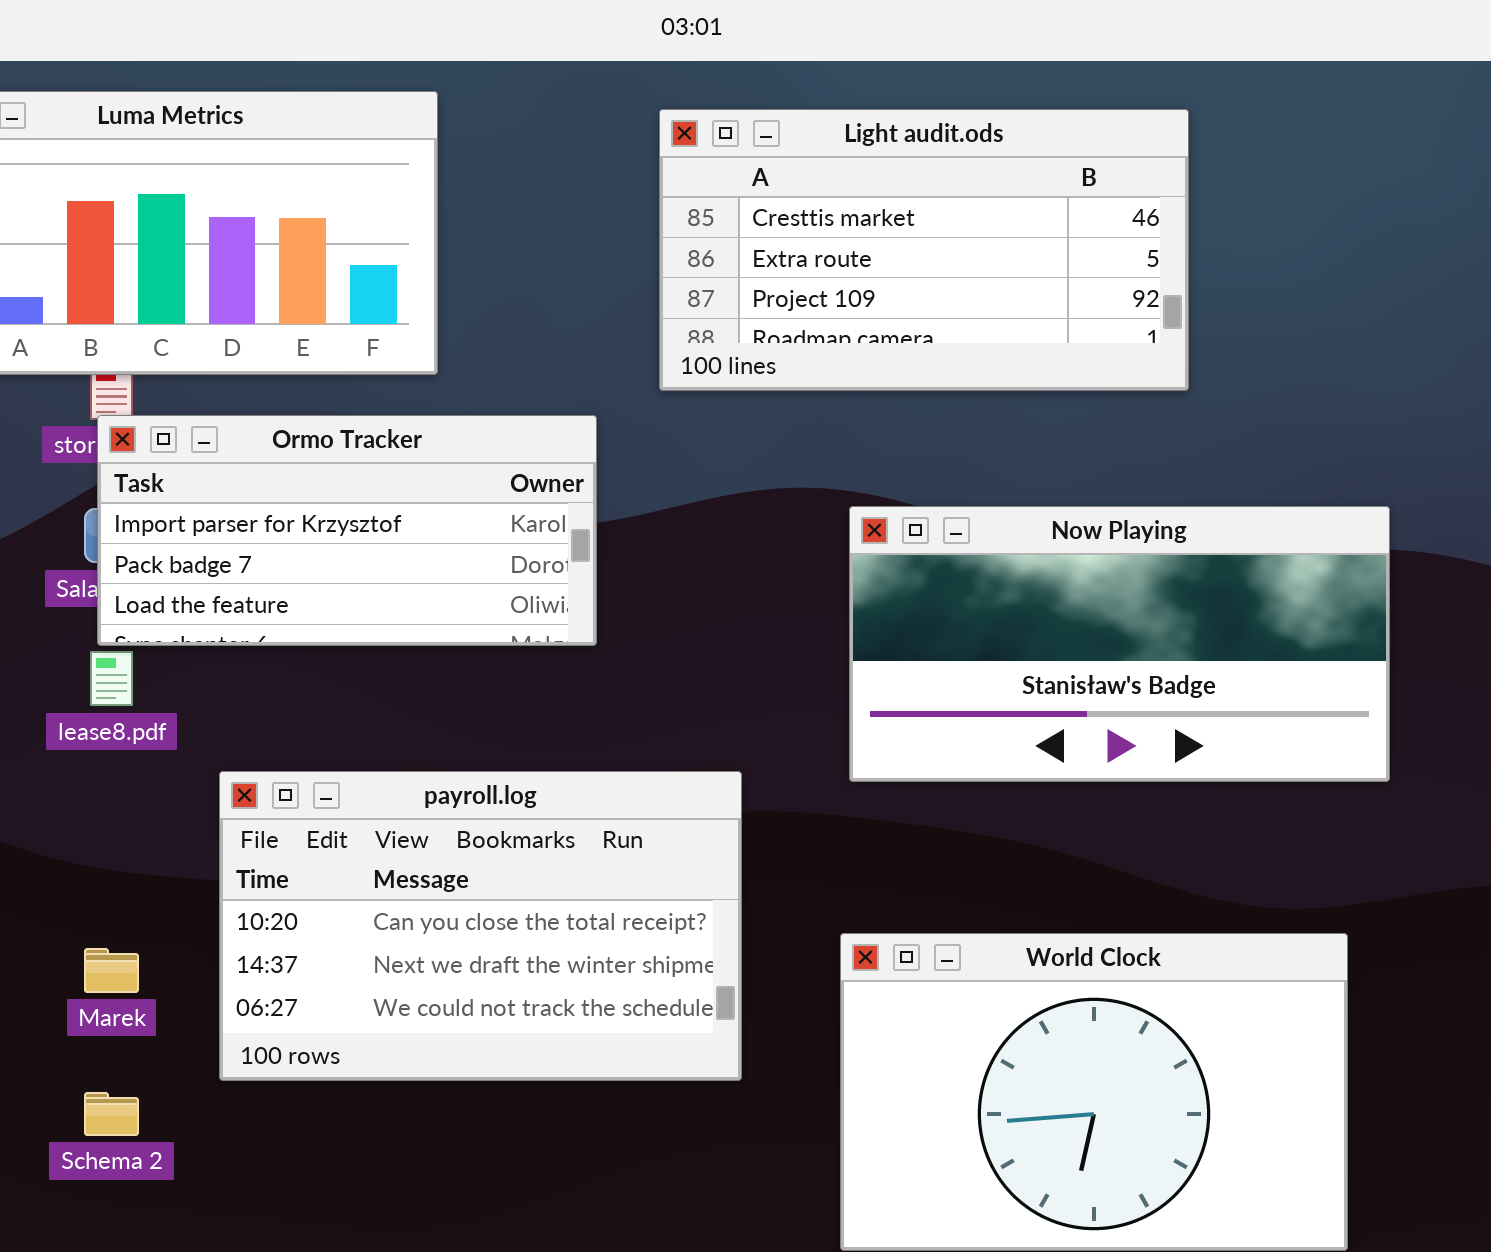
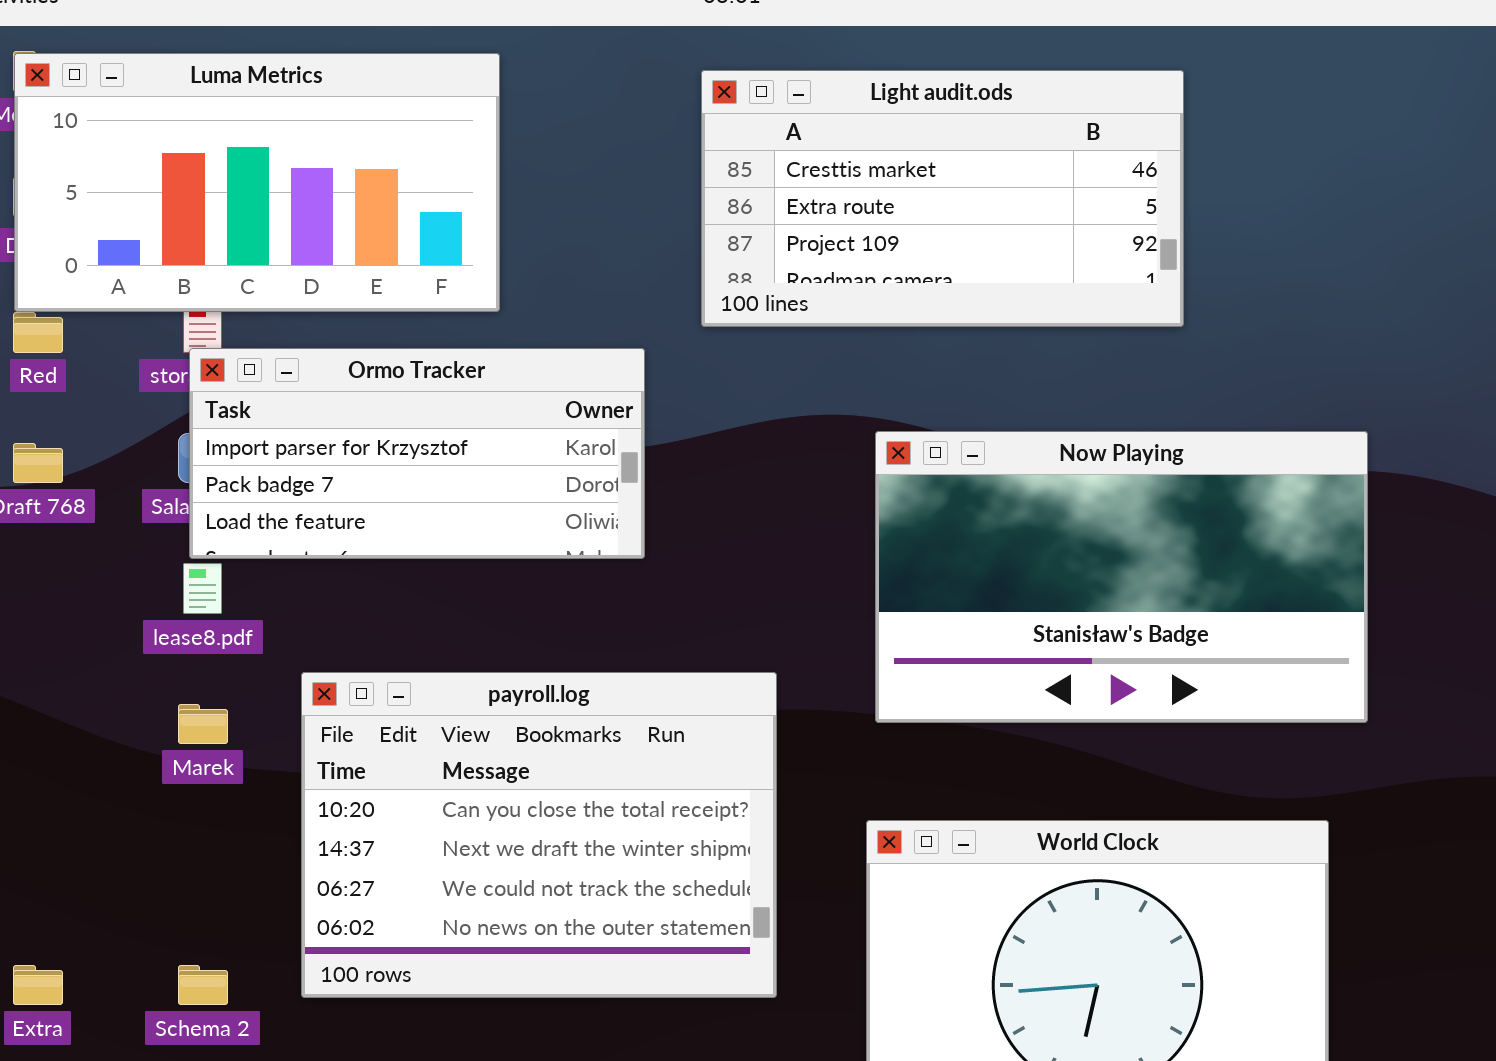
Now Playing: [849,506,1390,782] -> [875,431,1368,723], resized
payroll.log: [219,771,742,1081] -> [301,672,777,998], resized
Marek: [84,948,139,993] -> [178,704,228,744], moved

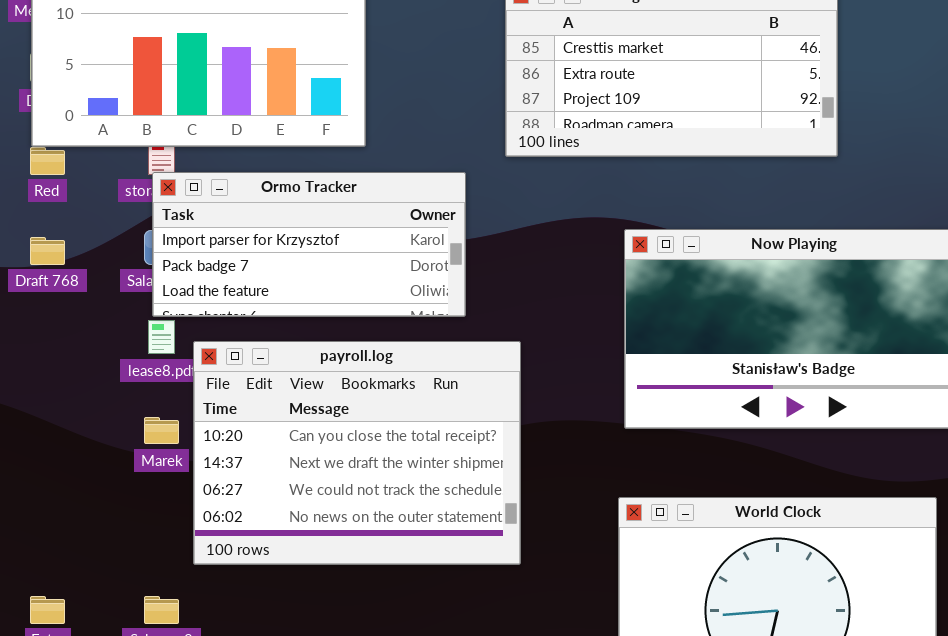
payroll.log: [301,672,777,998] -> [193,341,521,565], moved

